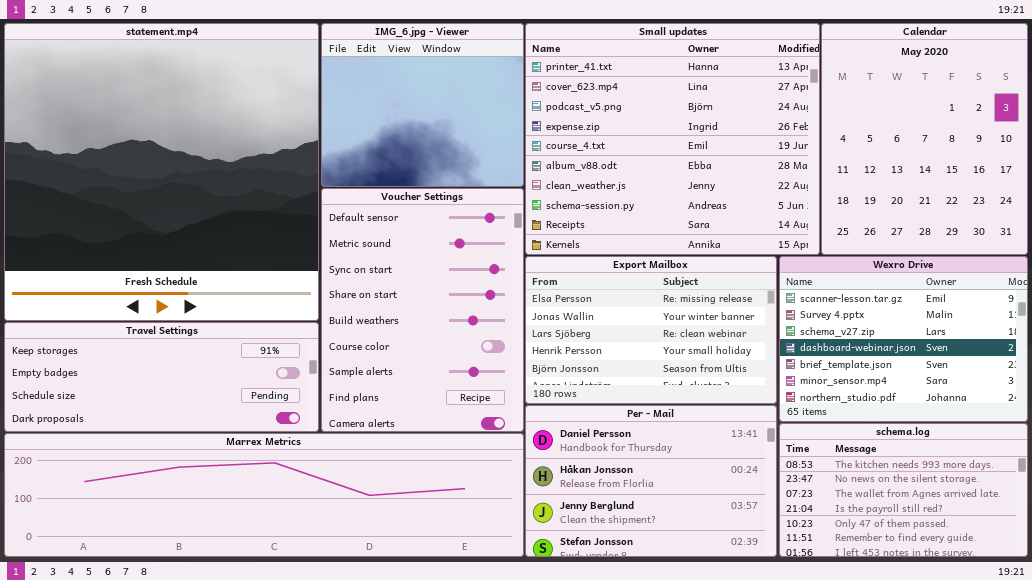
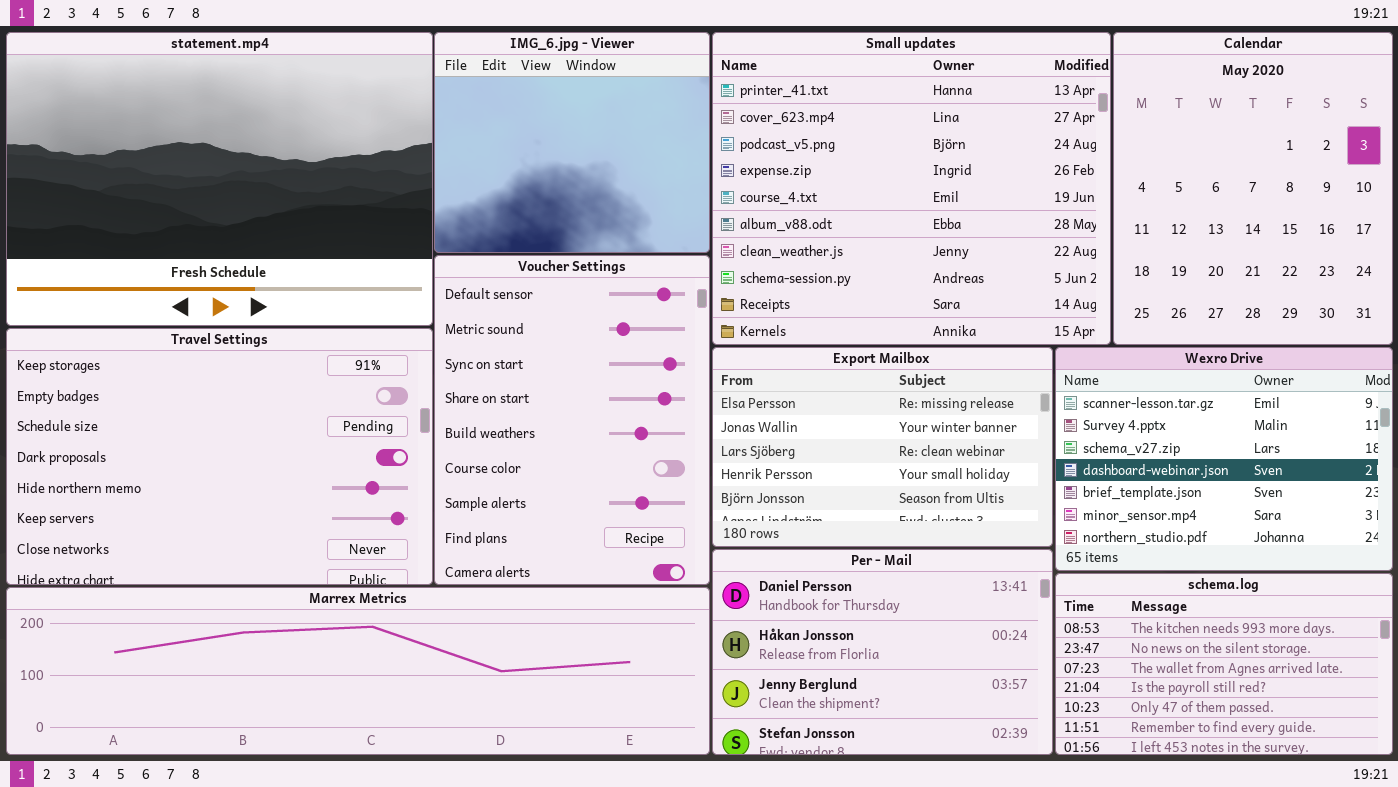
statement.mp4: [4,23,319,321] -> [6,32,433,326], resized
Travel Settings: [4,322,319,432] -> [6,328,433,585], resized

